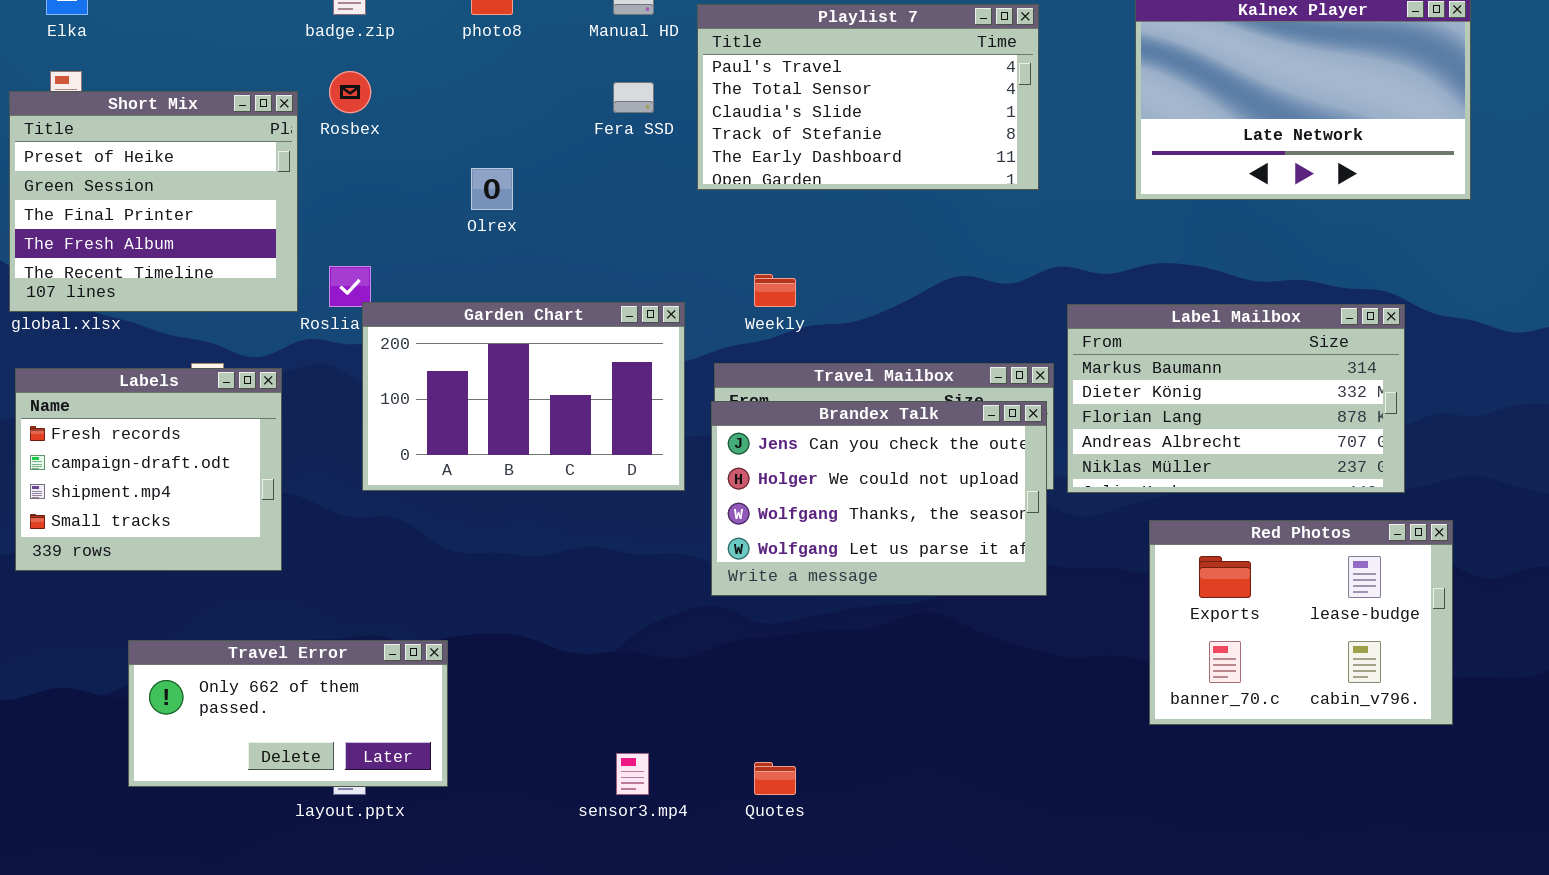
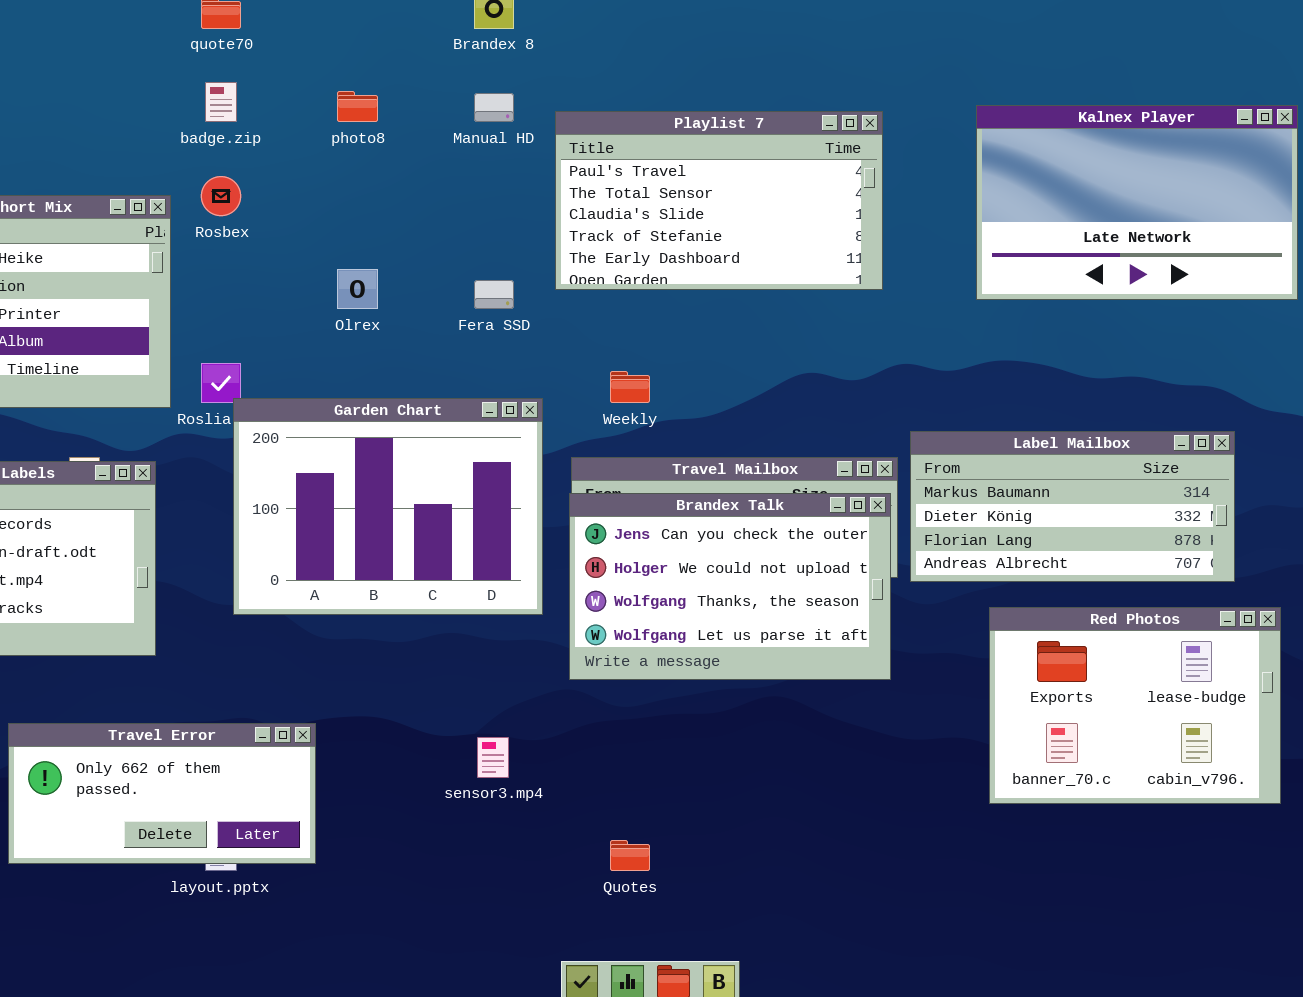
Fera SSD: [613,82,654,113] -> [474,280,514,309], moved
Garden Chart: [362,302,685,491] -> [233,398,543,615], resized
Label Mailbox: [1067,304,1405,493] -> [910,431,1235,582], resized
sensor3.mp4: [616,753,649,795] -> [477,737,509,778], moved

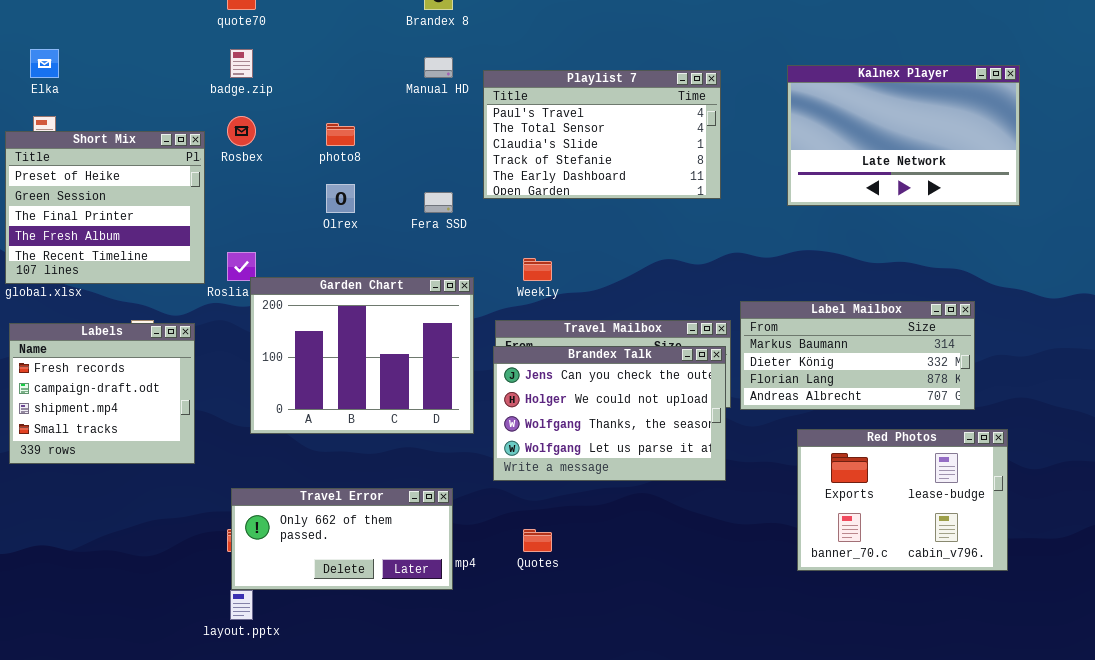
photo8: [337,91,378,122] -> [326,123,355,146], moved
Travel Error: [8,723,316,864] -> [231,488,453,590], moved
Quotes: [610,840,650,871] -> [523,529,552,552], moved

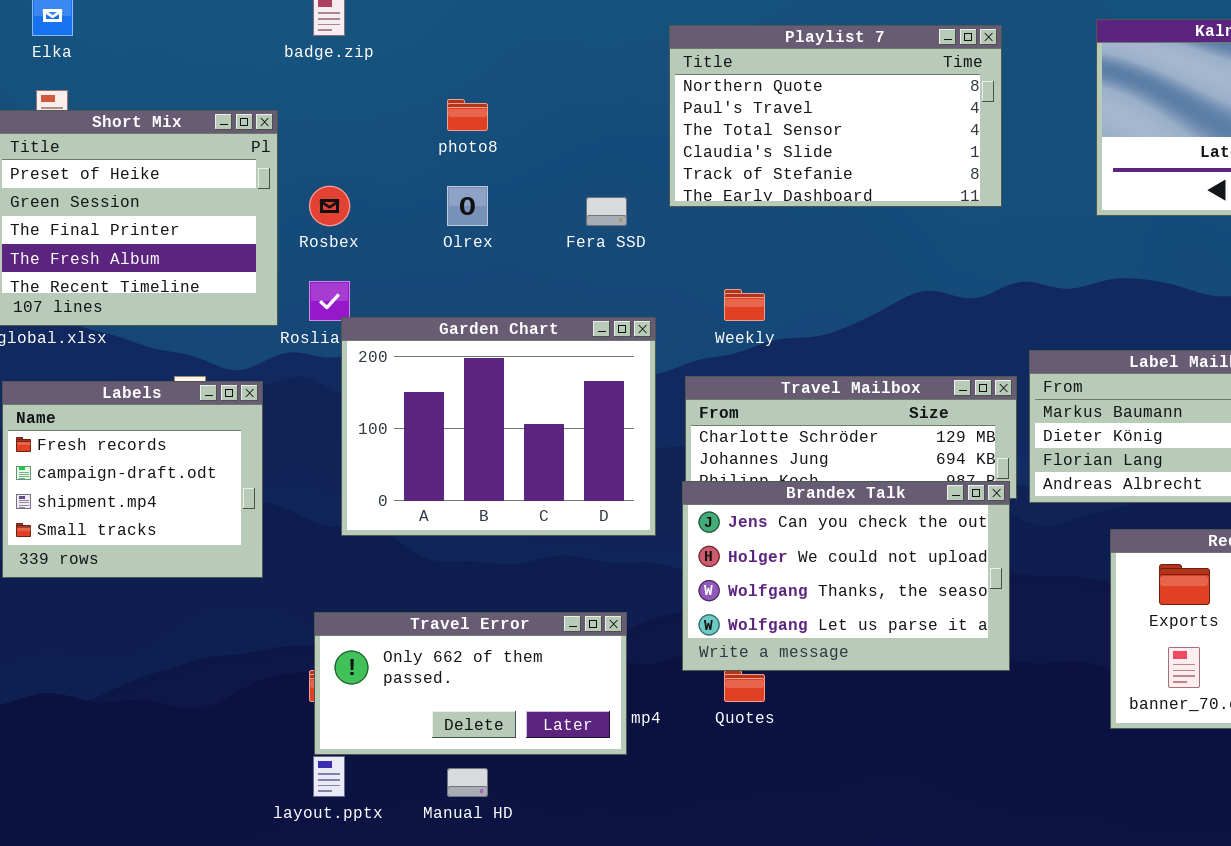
Manual HD: [424,57,453,78] -> [447,768,488,797], moved
Playlist 7: [483,70,721,199] -> [669,25,1002,207], scrolled up 1 row
Rosbex: [227,116,256,146] -> [309,186,350,226], moved
Brandex Talk: [493,346,726,481] -> [682,481,1010,671], moved

